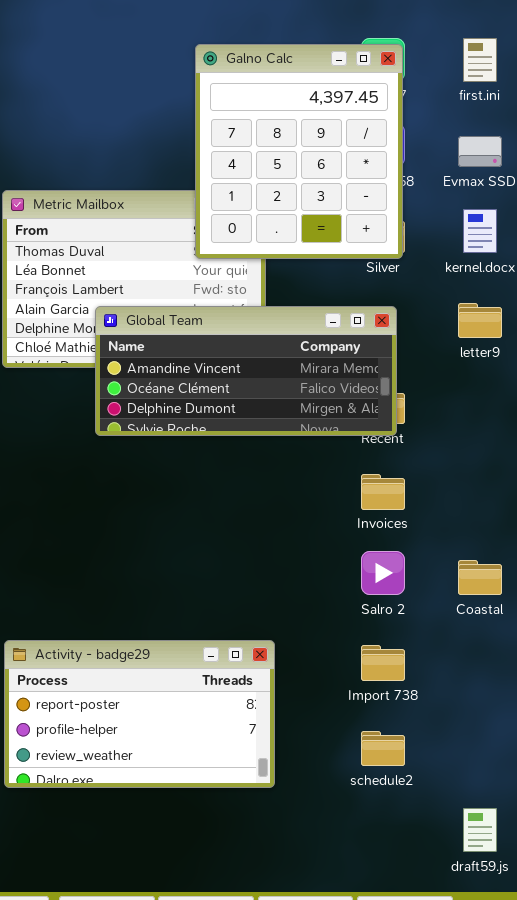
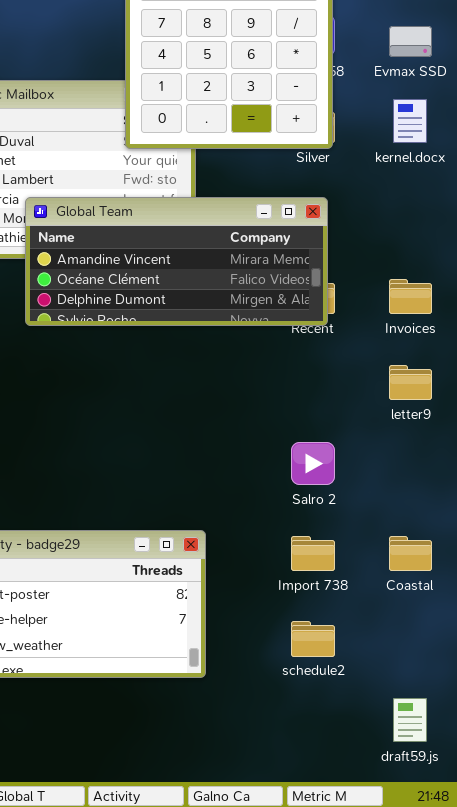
letter9: [458,303,502,338] -> [389,365,432,400], moved
Invoices: [361,474,405,510] -> [389,279,432,314], moved
Coastal: [458,560,502,595] -> [389,536,432,571], moved

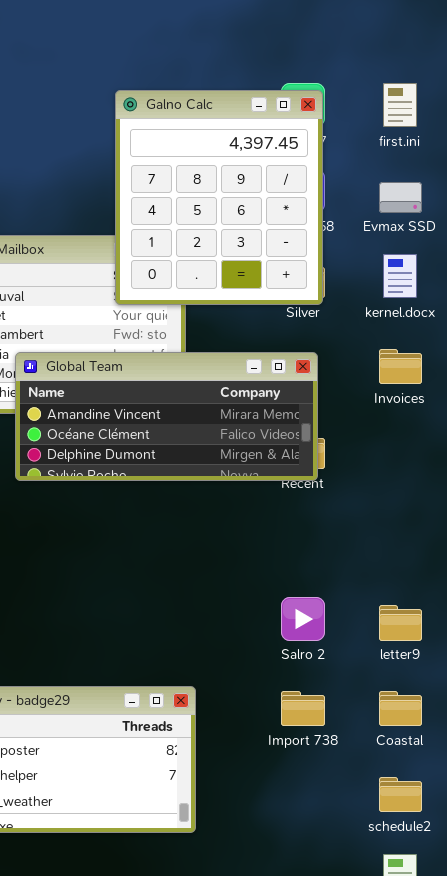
Invoices: [389,279,432,314] -> [379,349,422,384], moved
letter9: [389,365,432,400] -> [379,605,422,641], moved
schedule2: [291,621,335,657] -> [379,777,422,812], moved

